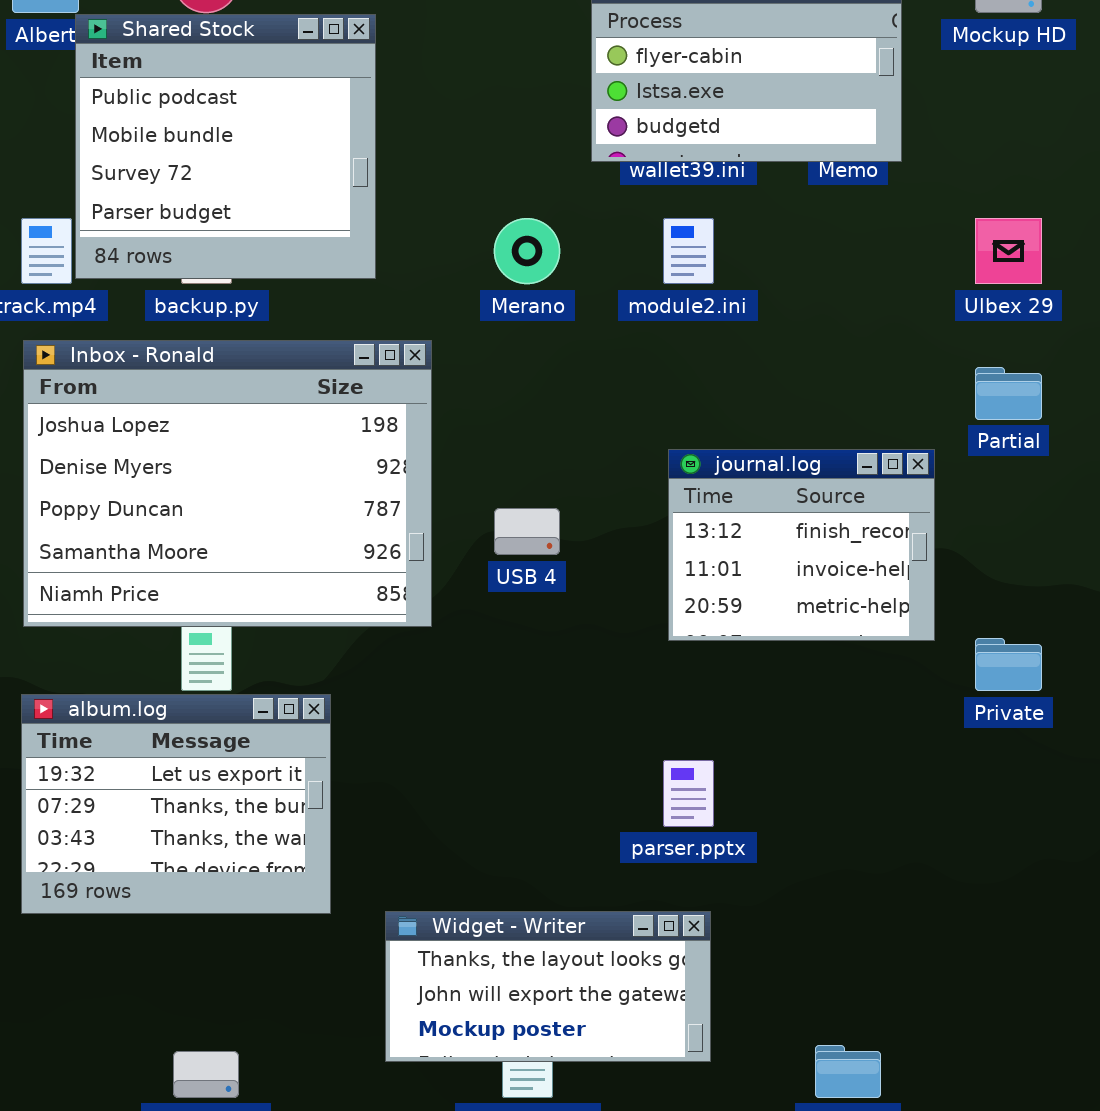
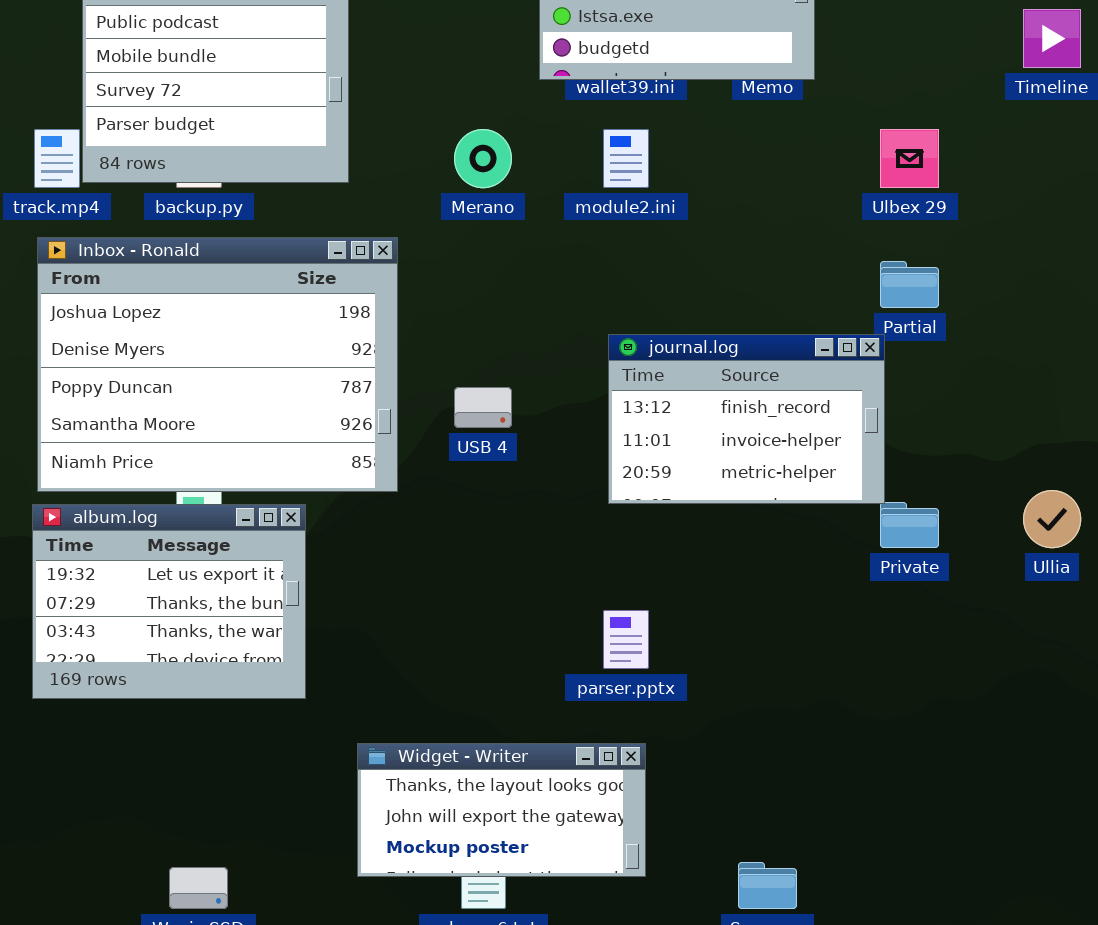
journal.log: [668,449,935,641] -> [608,334,885,504], resized
album.log: [21,694,331,914] -> [32,504,306,699], moved

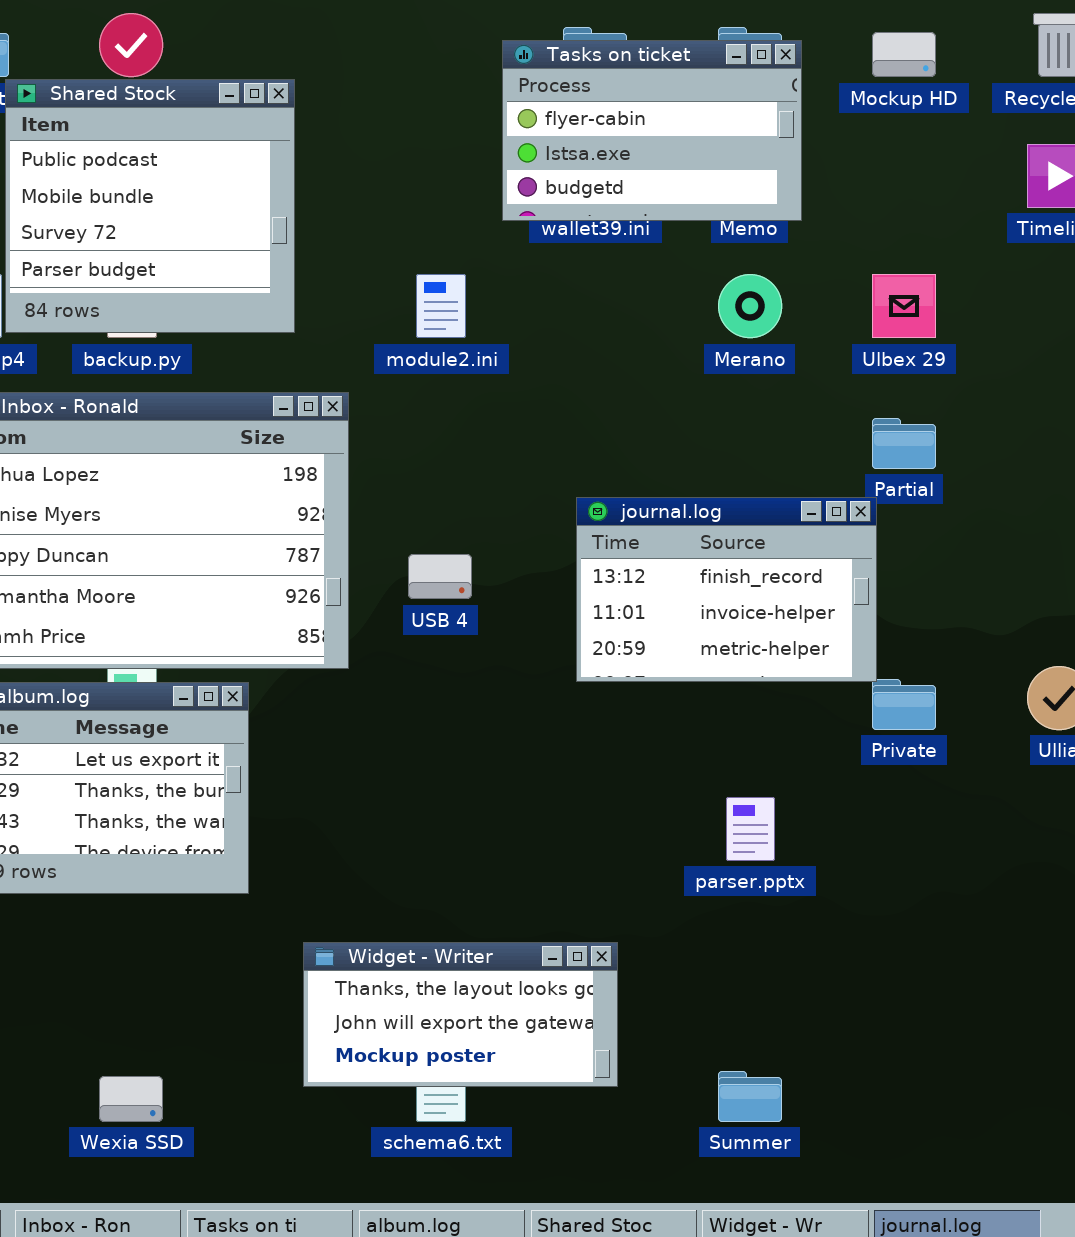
Merano: [454,129,512,188] -> [718,274,782,338], moved
module2.ini: [603,129,649,188] -> [416,274,466,338], moved
parser.pptx: [603,610,649,669] -> [726,797,775,861], moved

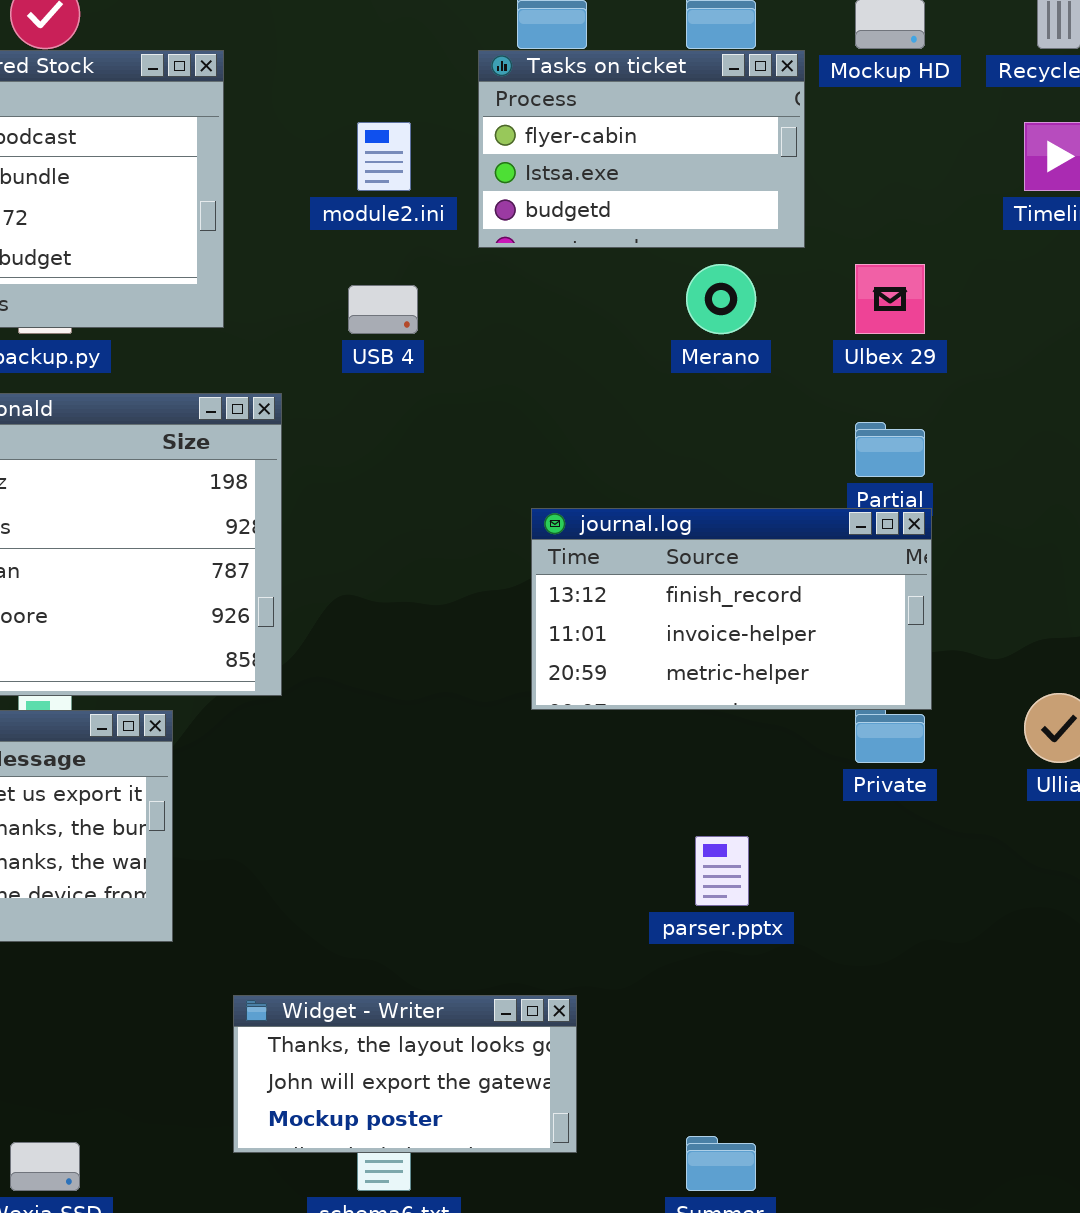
Tasks on ticket: [502,40,802,221] -> [478,50,805,248], moved
module2.ini: [416,274,466,338] -> [357,122,411,191], moved
journal.log: [576,497,877,682] -> [531,508,932,710], resized
USB 4: [408,554,472,599] -> [348,285,418,334], moved

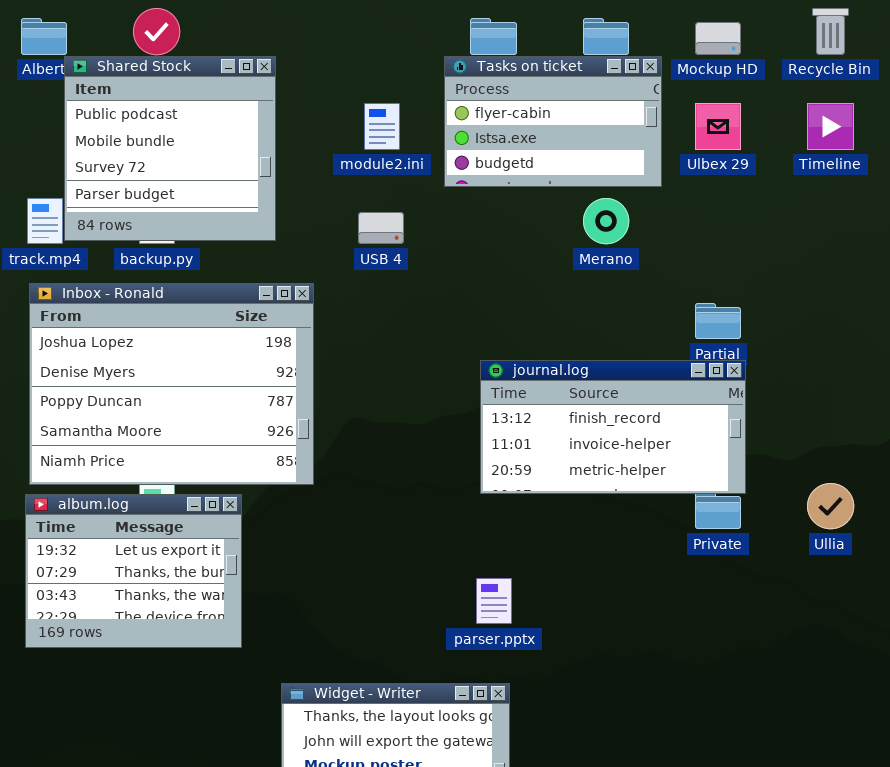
Ulbex 29: [855,264,925,334] -> [695,103,741,150], moved
parser.pptx: [695,836,749,906] -> [476,578,512,624], moved

